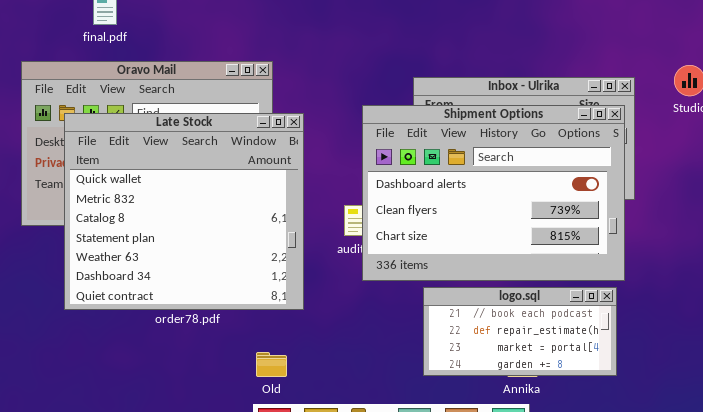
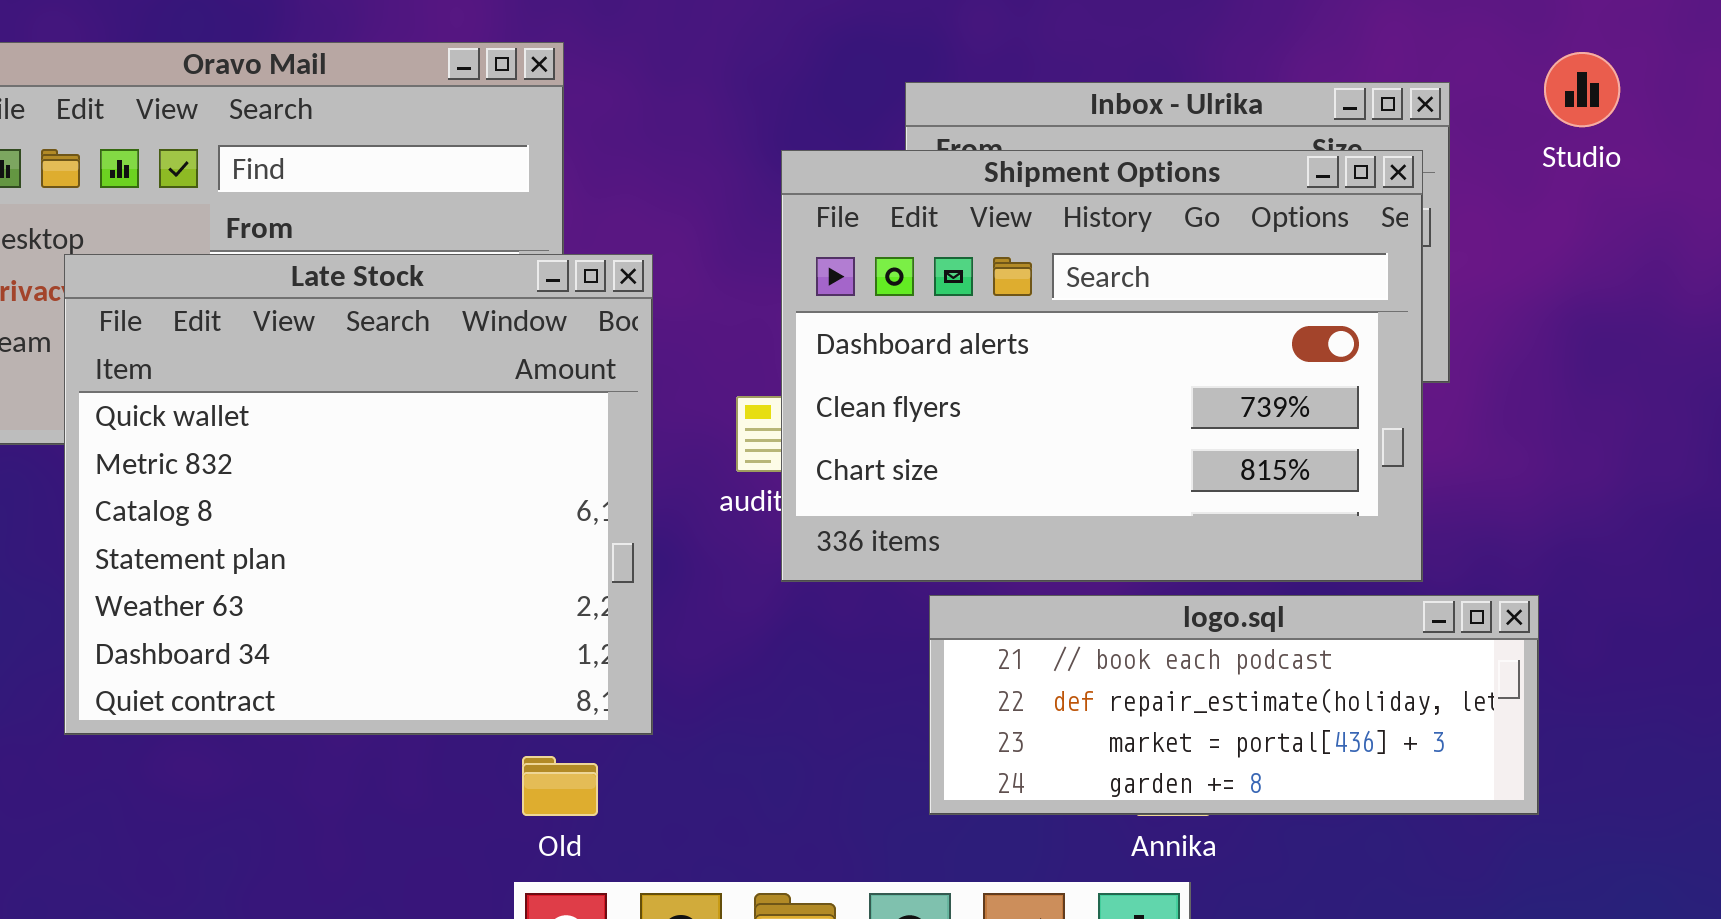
Late Stock: [64,113,304,310] -> [64,254,653,735], moved
logo.sql: [423,287,617,376] -> [929,595,1539,815], resized

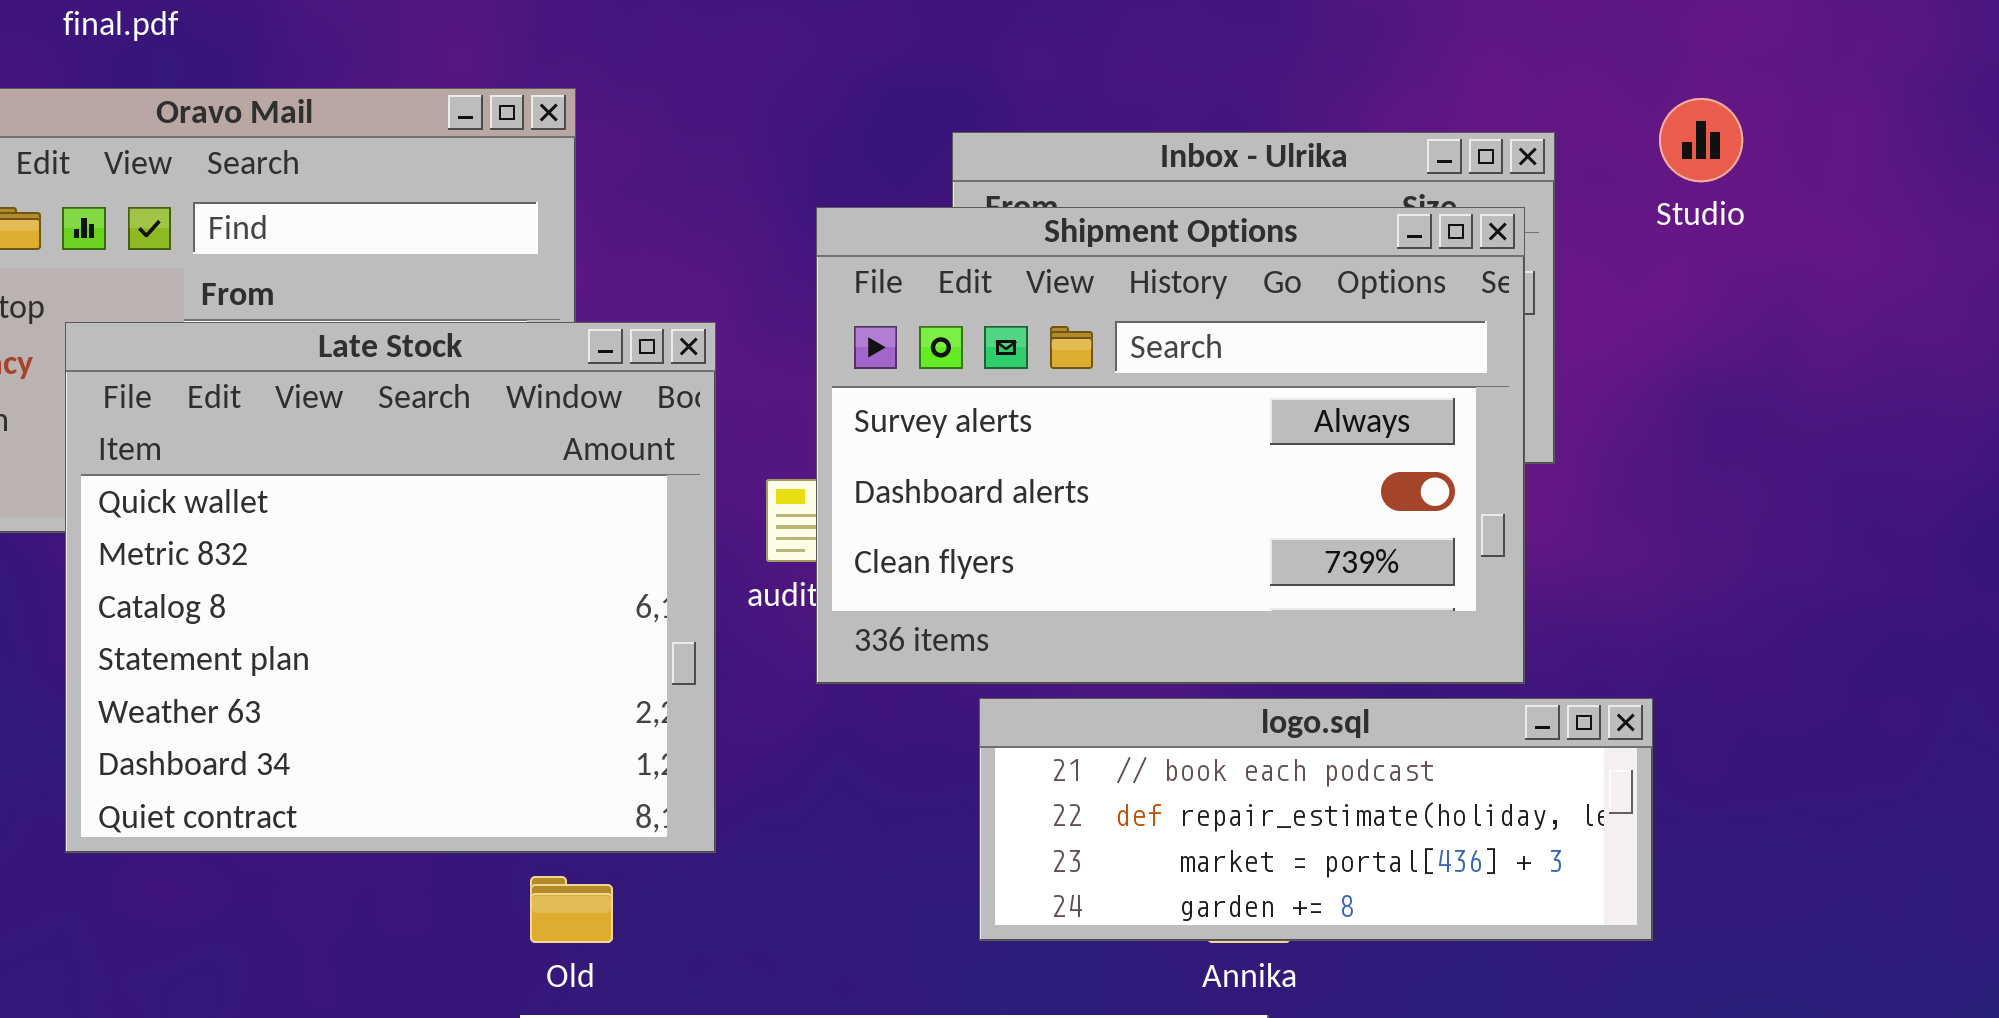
Shipment Options: [781,150,1423,582] -> [816,207,1525,684], scrolled up 1 row
Late Stock: [64,254,653,735] -> [65,322,716,853], moved

